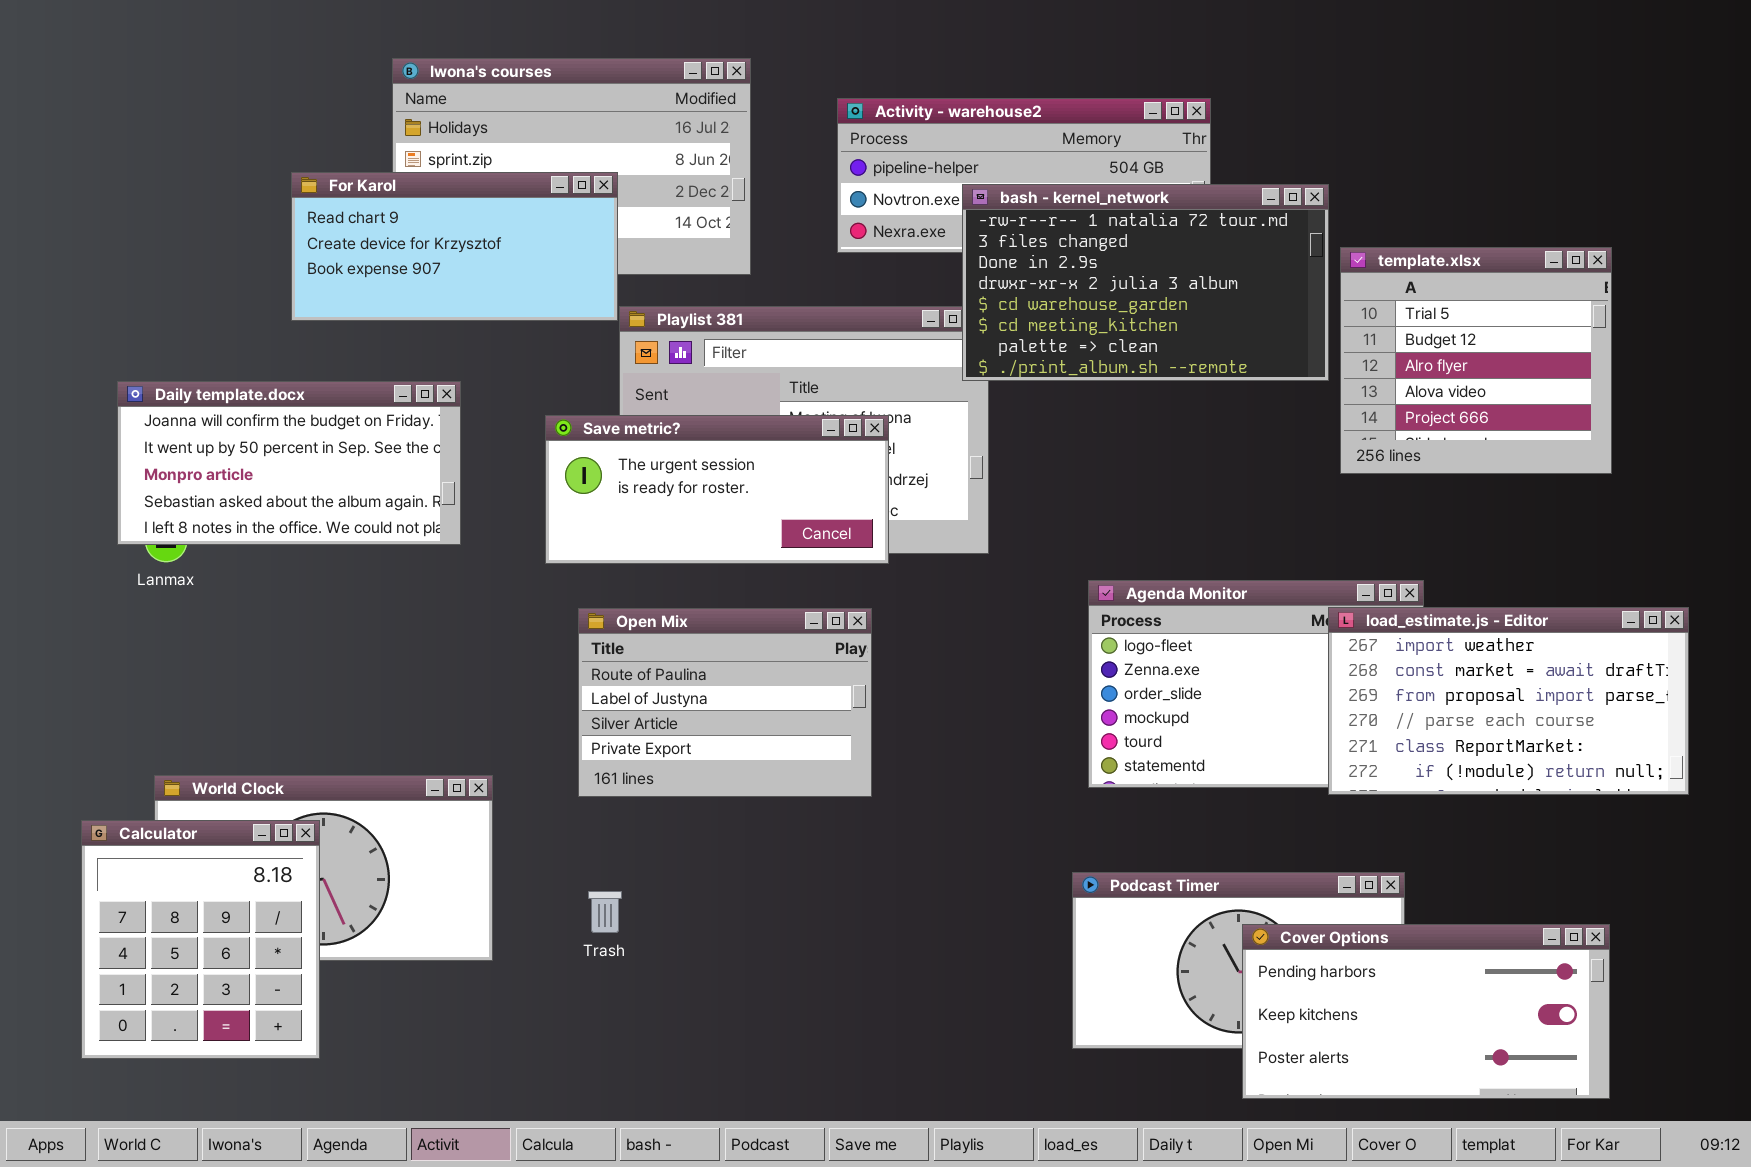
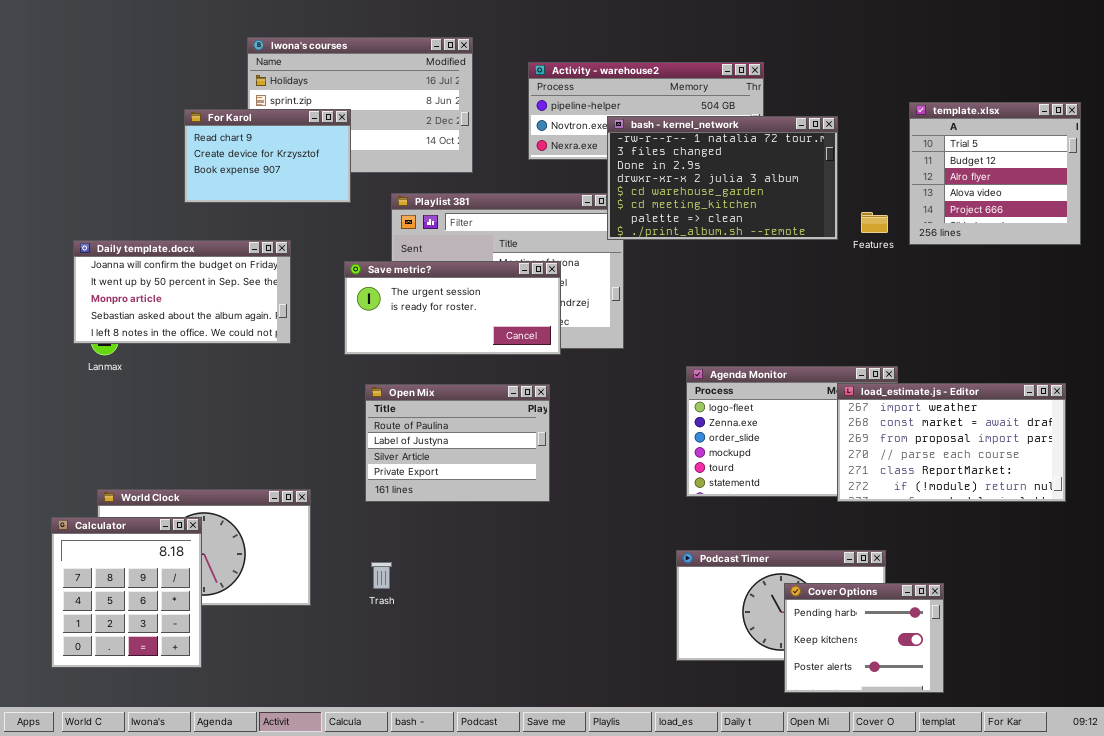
For Karol: [291,172,618,321] -> [184,109,351,203], resized
template.xlsx: [1340,247,1612,474] -> [909,102,1081,245], moved
Cover Options: [1242,924,1610,1099] -> [784,583,944,693], resized

